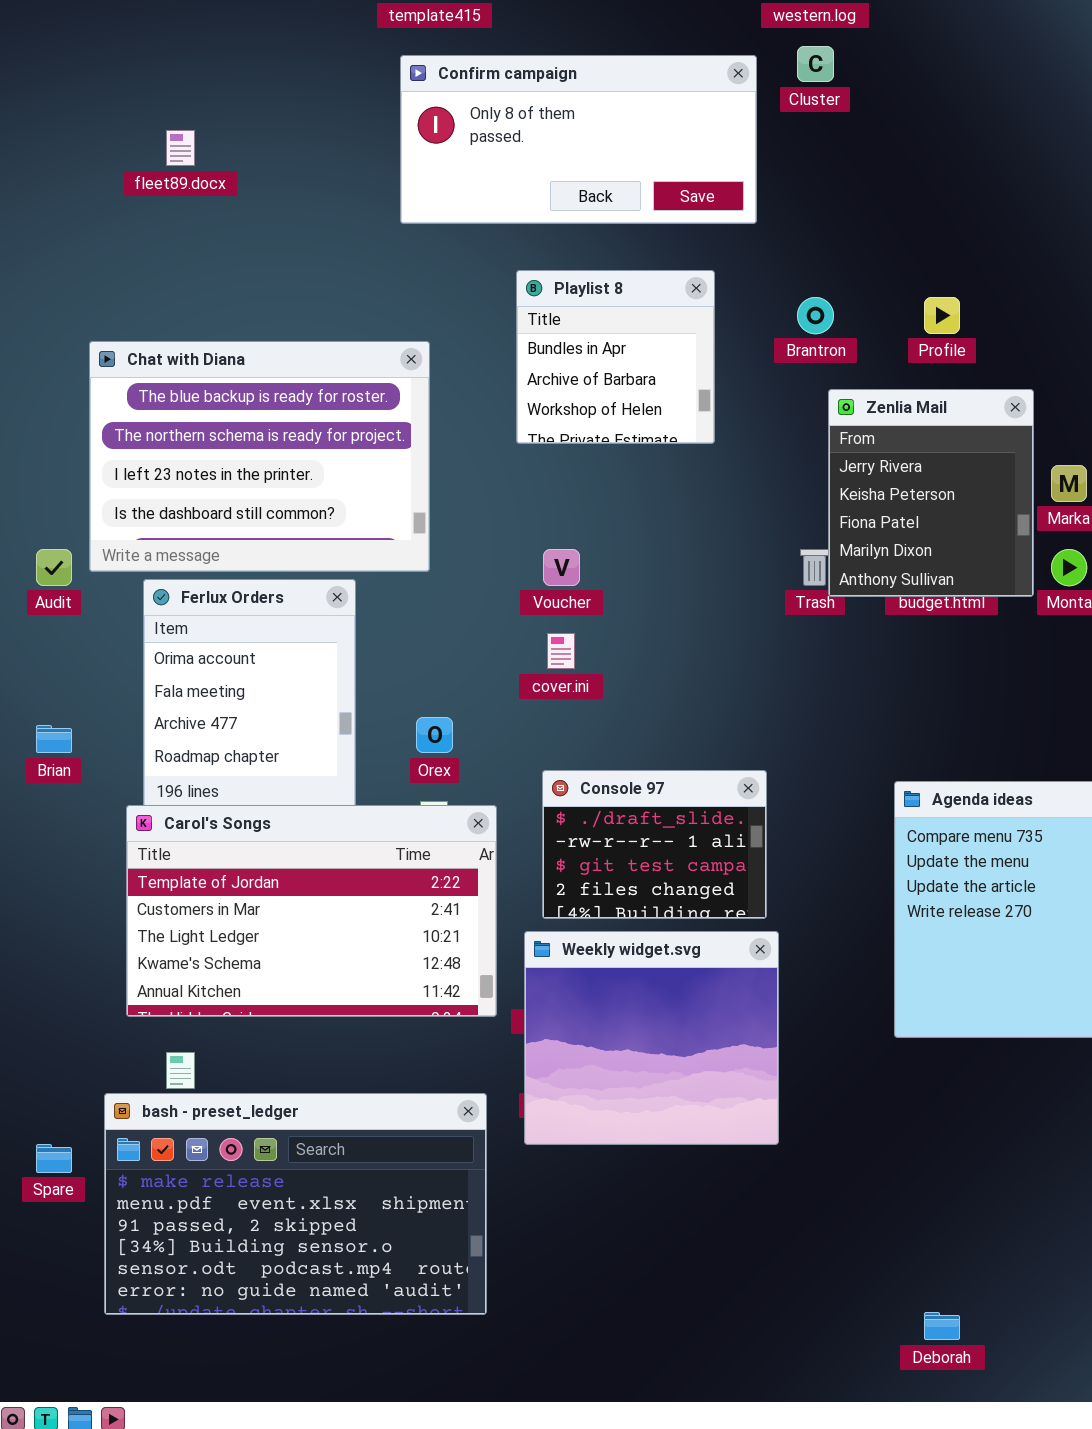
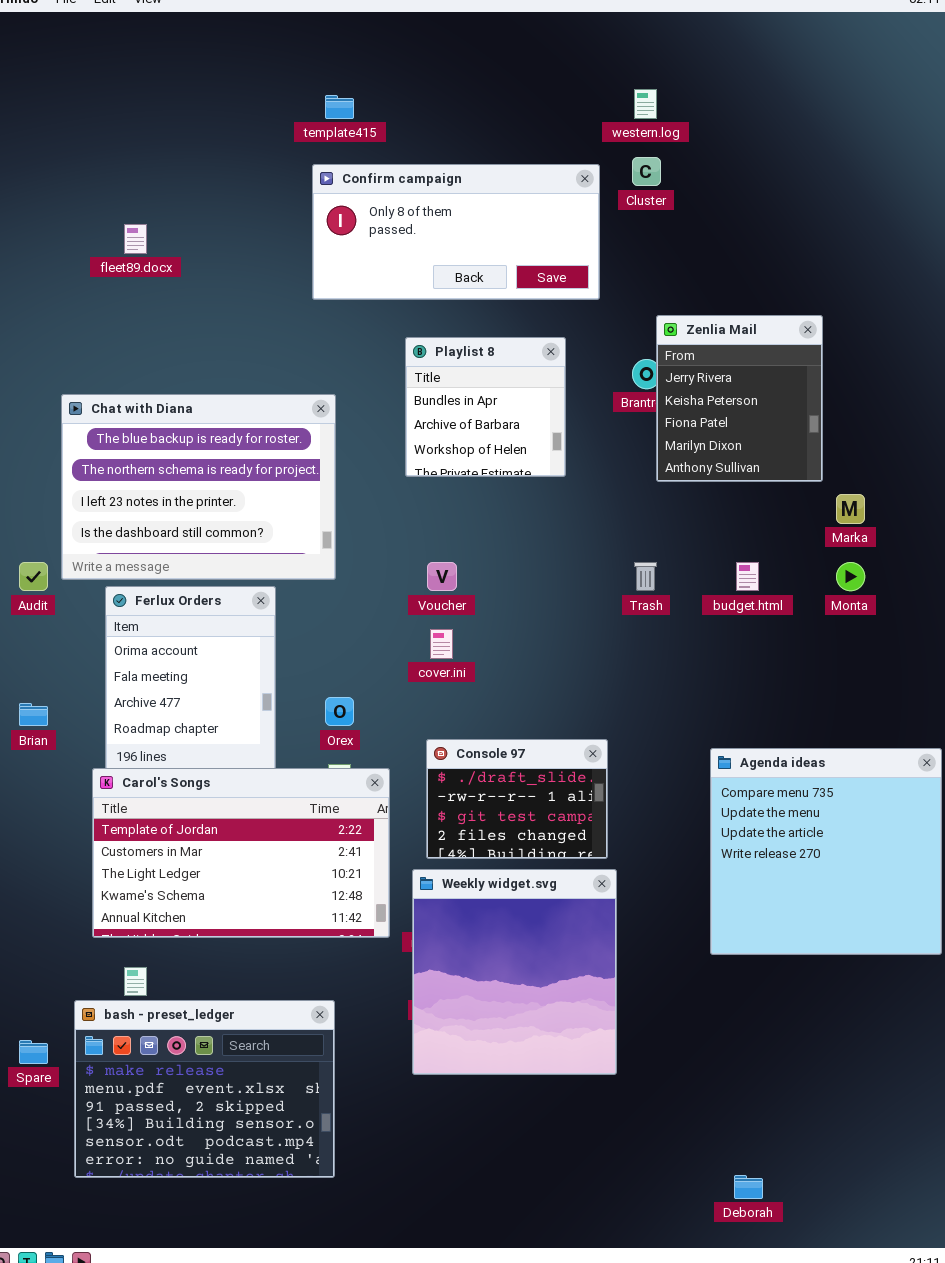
Zenlia Mail: [828,389,1034,597] -> [656,315,823,482], moved
Weekly widget.svg: [524,931,779,1145] -> [412,869,617,1075], resized
bash - preset_ledger: [104,1093,487,1315] -> [74,1000,335,1178], resized

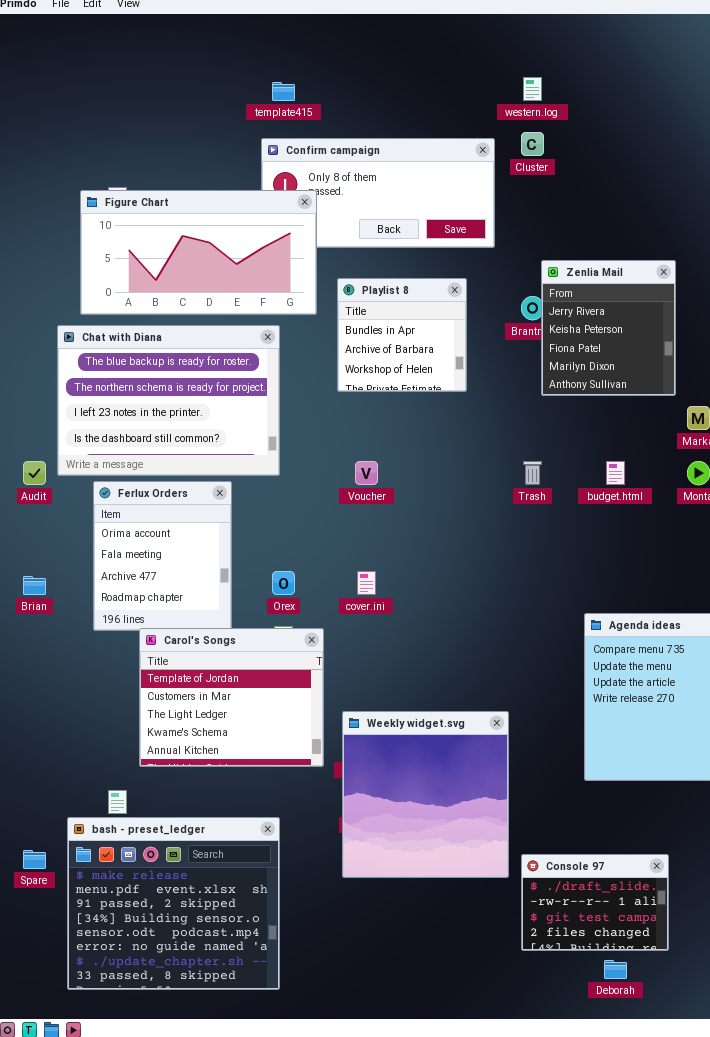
Figure Chart: none -> [80,190,317,315], opened
cover.ini: [430,629,453,659] -> [357,571,376,595], moved
Console 97: [426,739,608,859] -> [521,854,669,951], moved
Carol's Songs: [92,768,390,938] -> [139,628,324,767], resized
bash - preset_ledger: [74,1000,335,1178] -> [67,817,280,990], resized

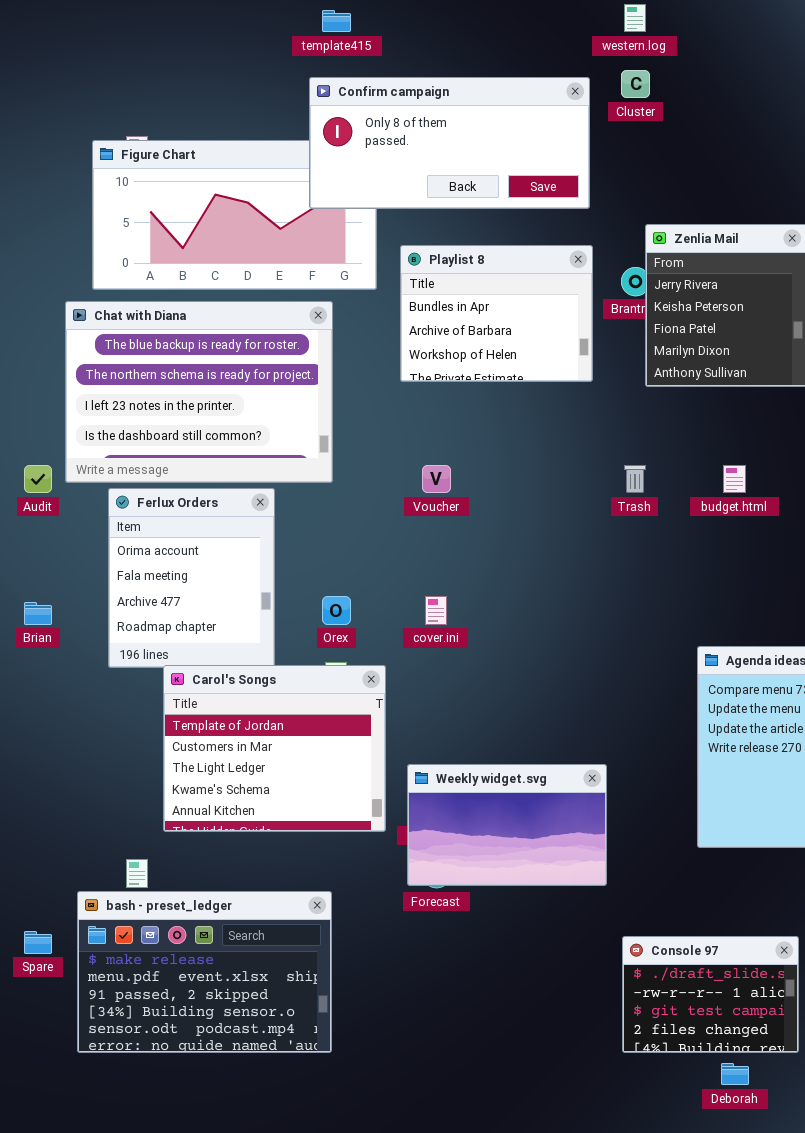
Confirm campaign: [261,138,495,248] -> [309,77,590,209], raised
Playlist 8: [337,278,467,392] -> [400,245,593,382], resized
Weekly widget.svg: [342,711,509,878] -> [407,764,607,886], resized
bash - preset_ledger: [67,817,280,990] -> [77,891,332,1053], resized

